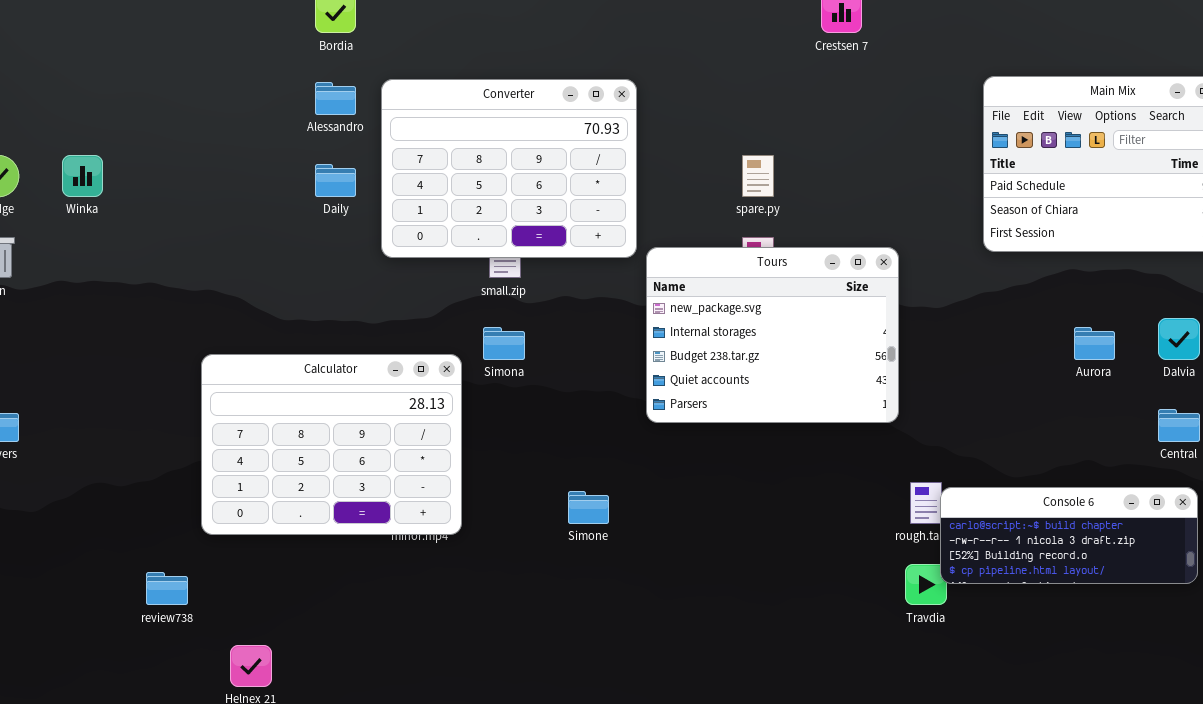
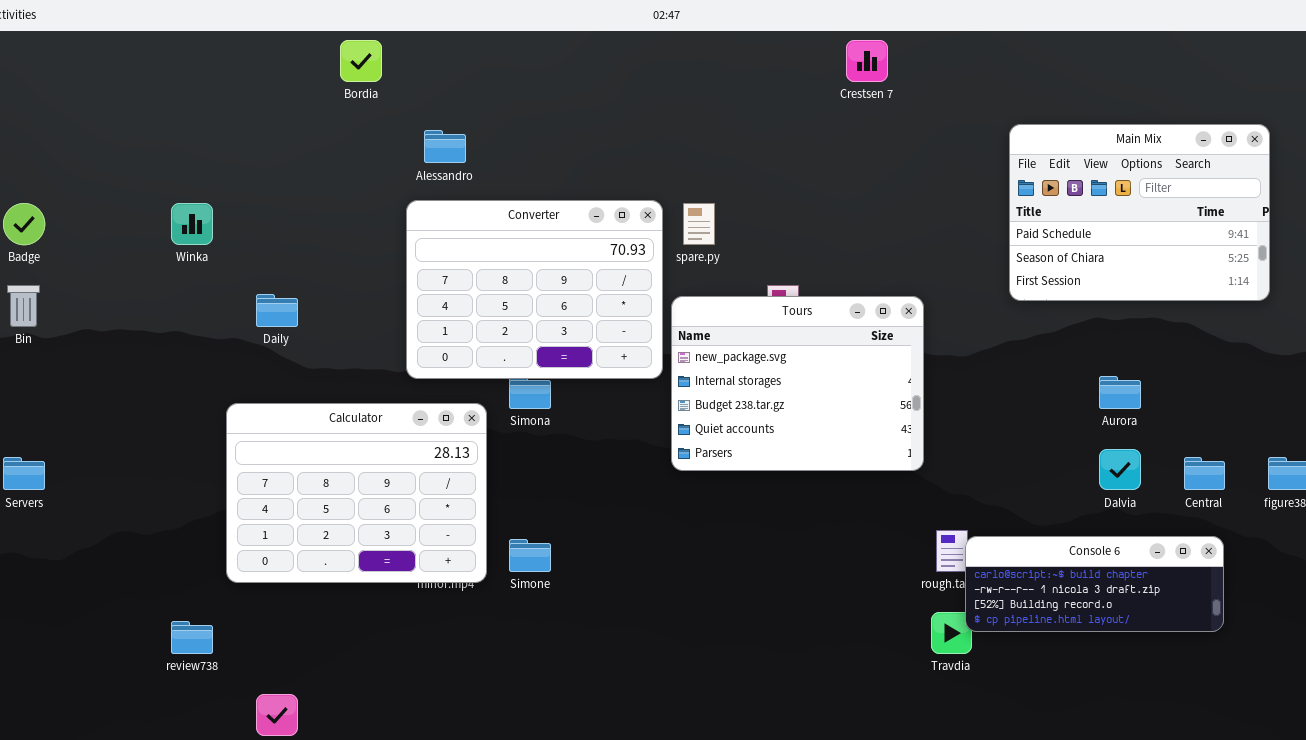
Converter: [381,79,637,258] -> [406,200,663,379], moved
Alessandro: [315,82,356,115] -> [424,130,466,163], moved
Winka: [62,155,103,197] -> [171,203,213,245], moved
spare.py: [742,155,774,197] -> [683,203,715,245], moved
Daily: [315,164,356,197] -> [256,294,298,327], moved
Dalvia: [1158,318,1200,360] -> [1099,449,1141,490], moved
Simone: [568,491,609,524] -> [509,539,551,572], moved

